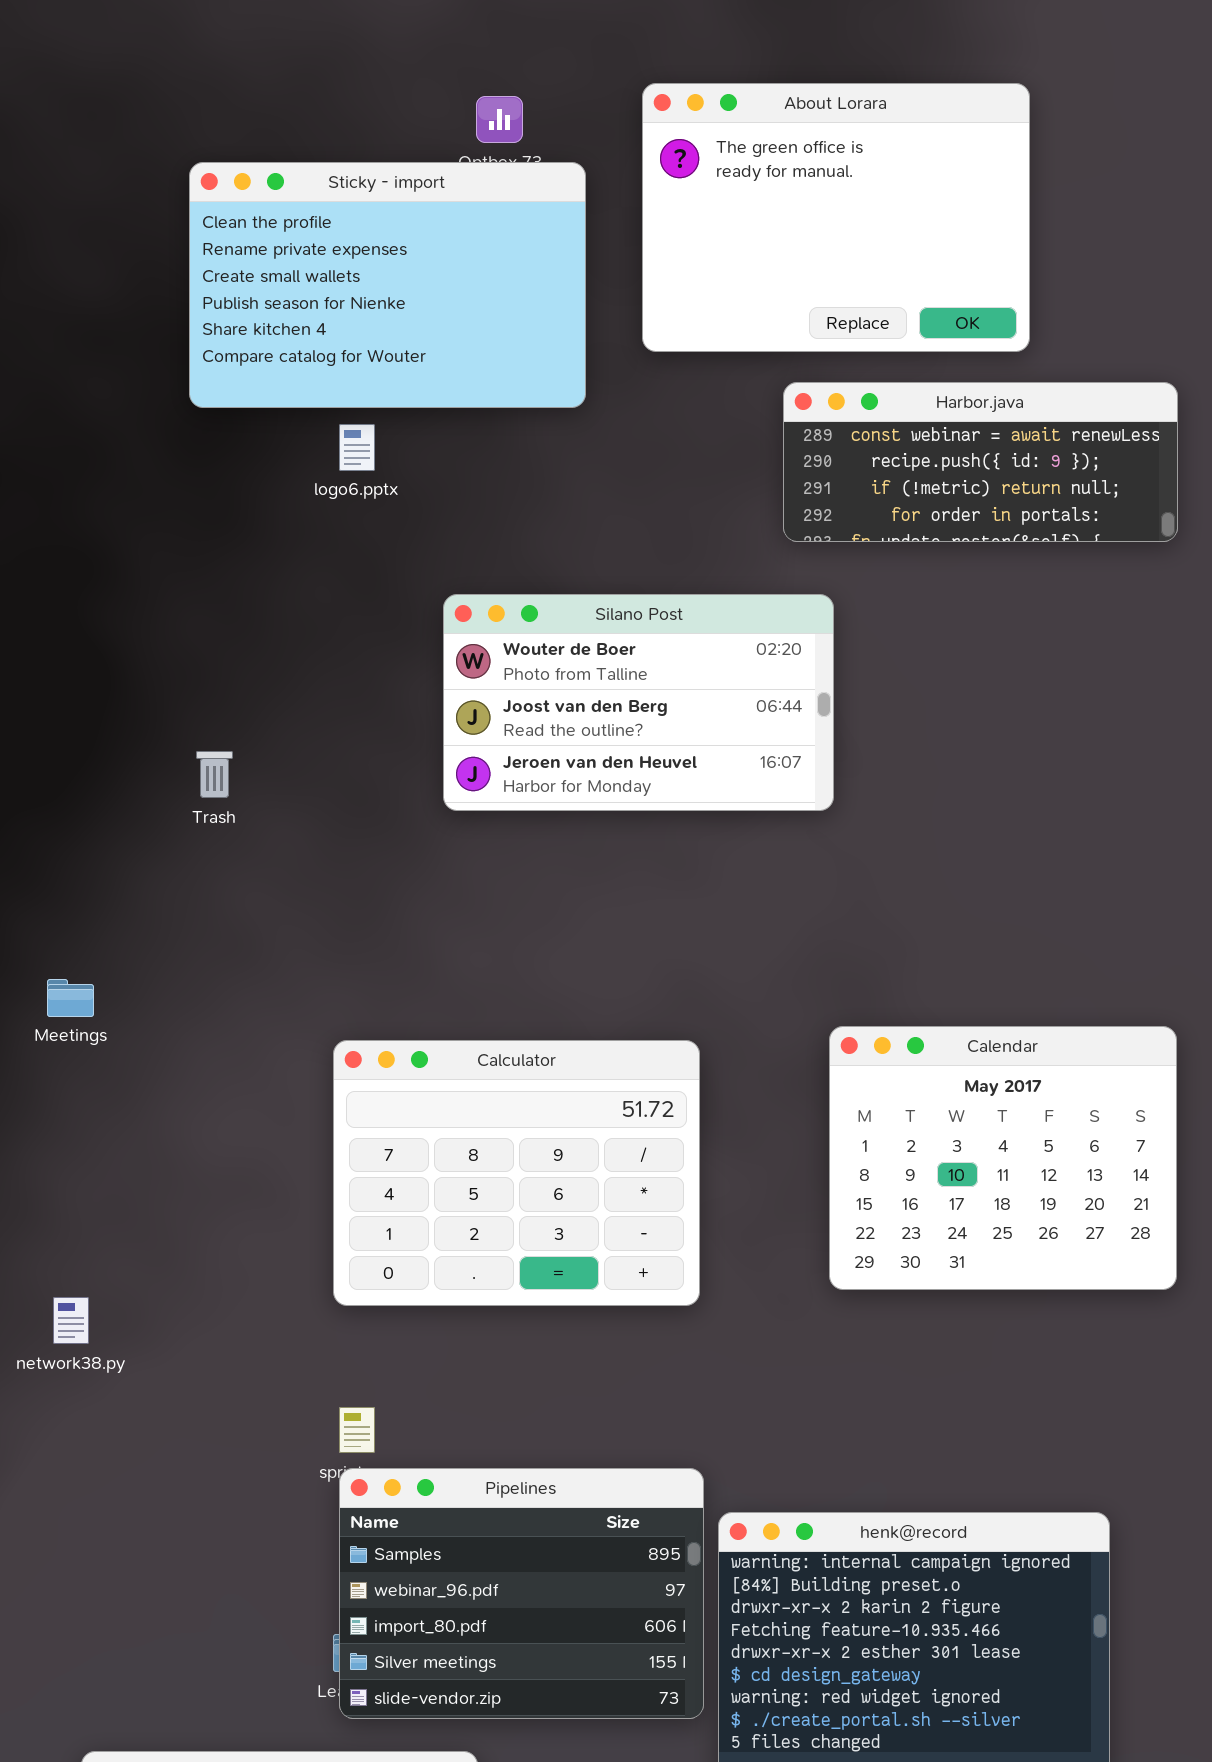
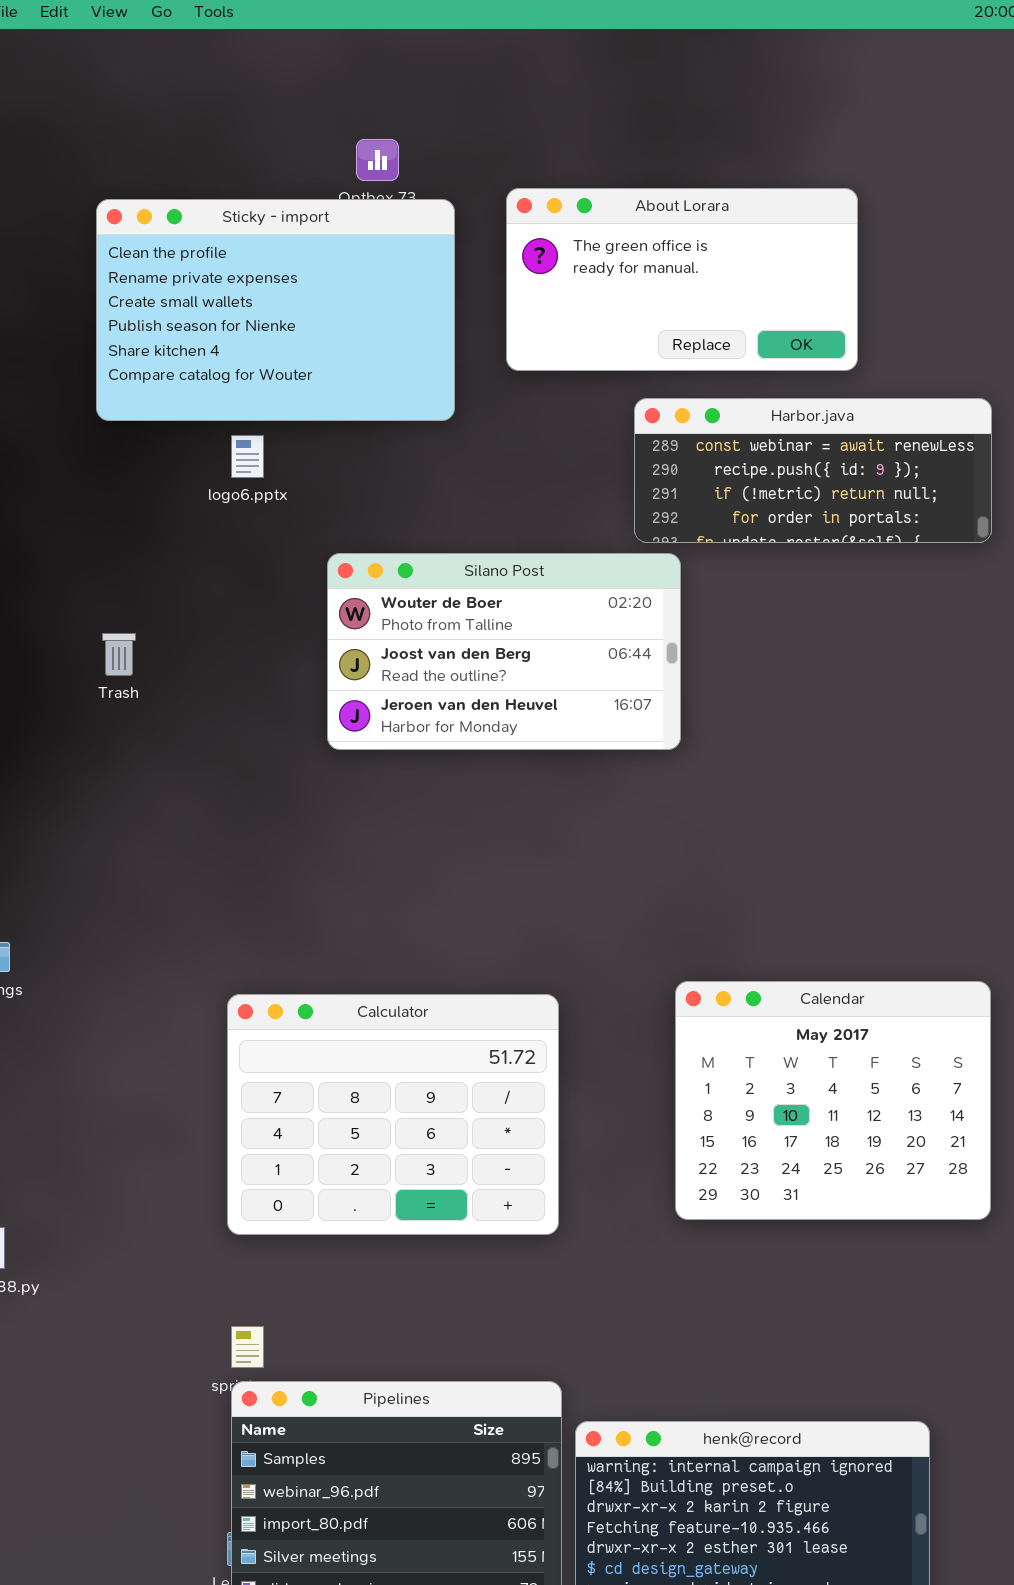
About Lorara: [642,83,1030,352] -> [506,188,858,371], resized
Silano Post: [443,594,834,811] -> [327,553,681,750], moved
Trash: [196,751,233,798] -> [102,633,136,676], moved

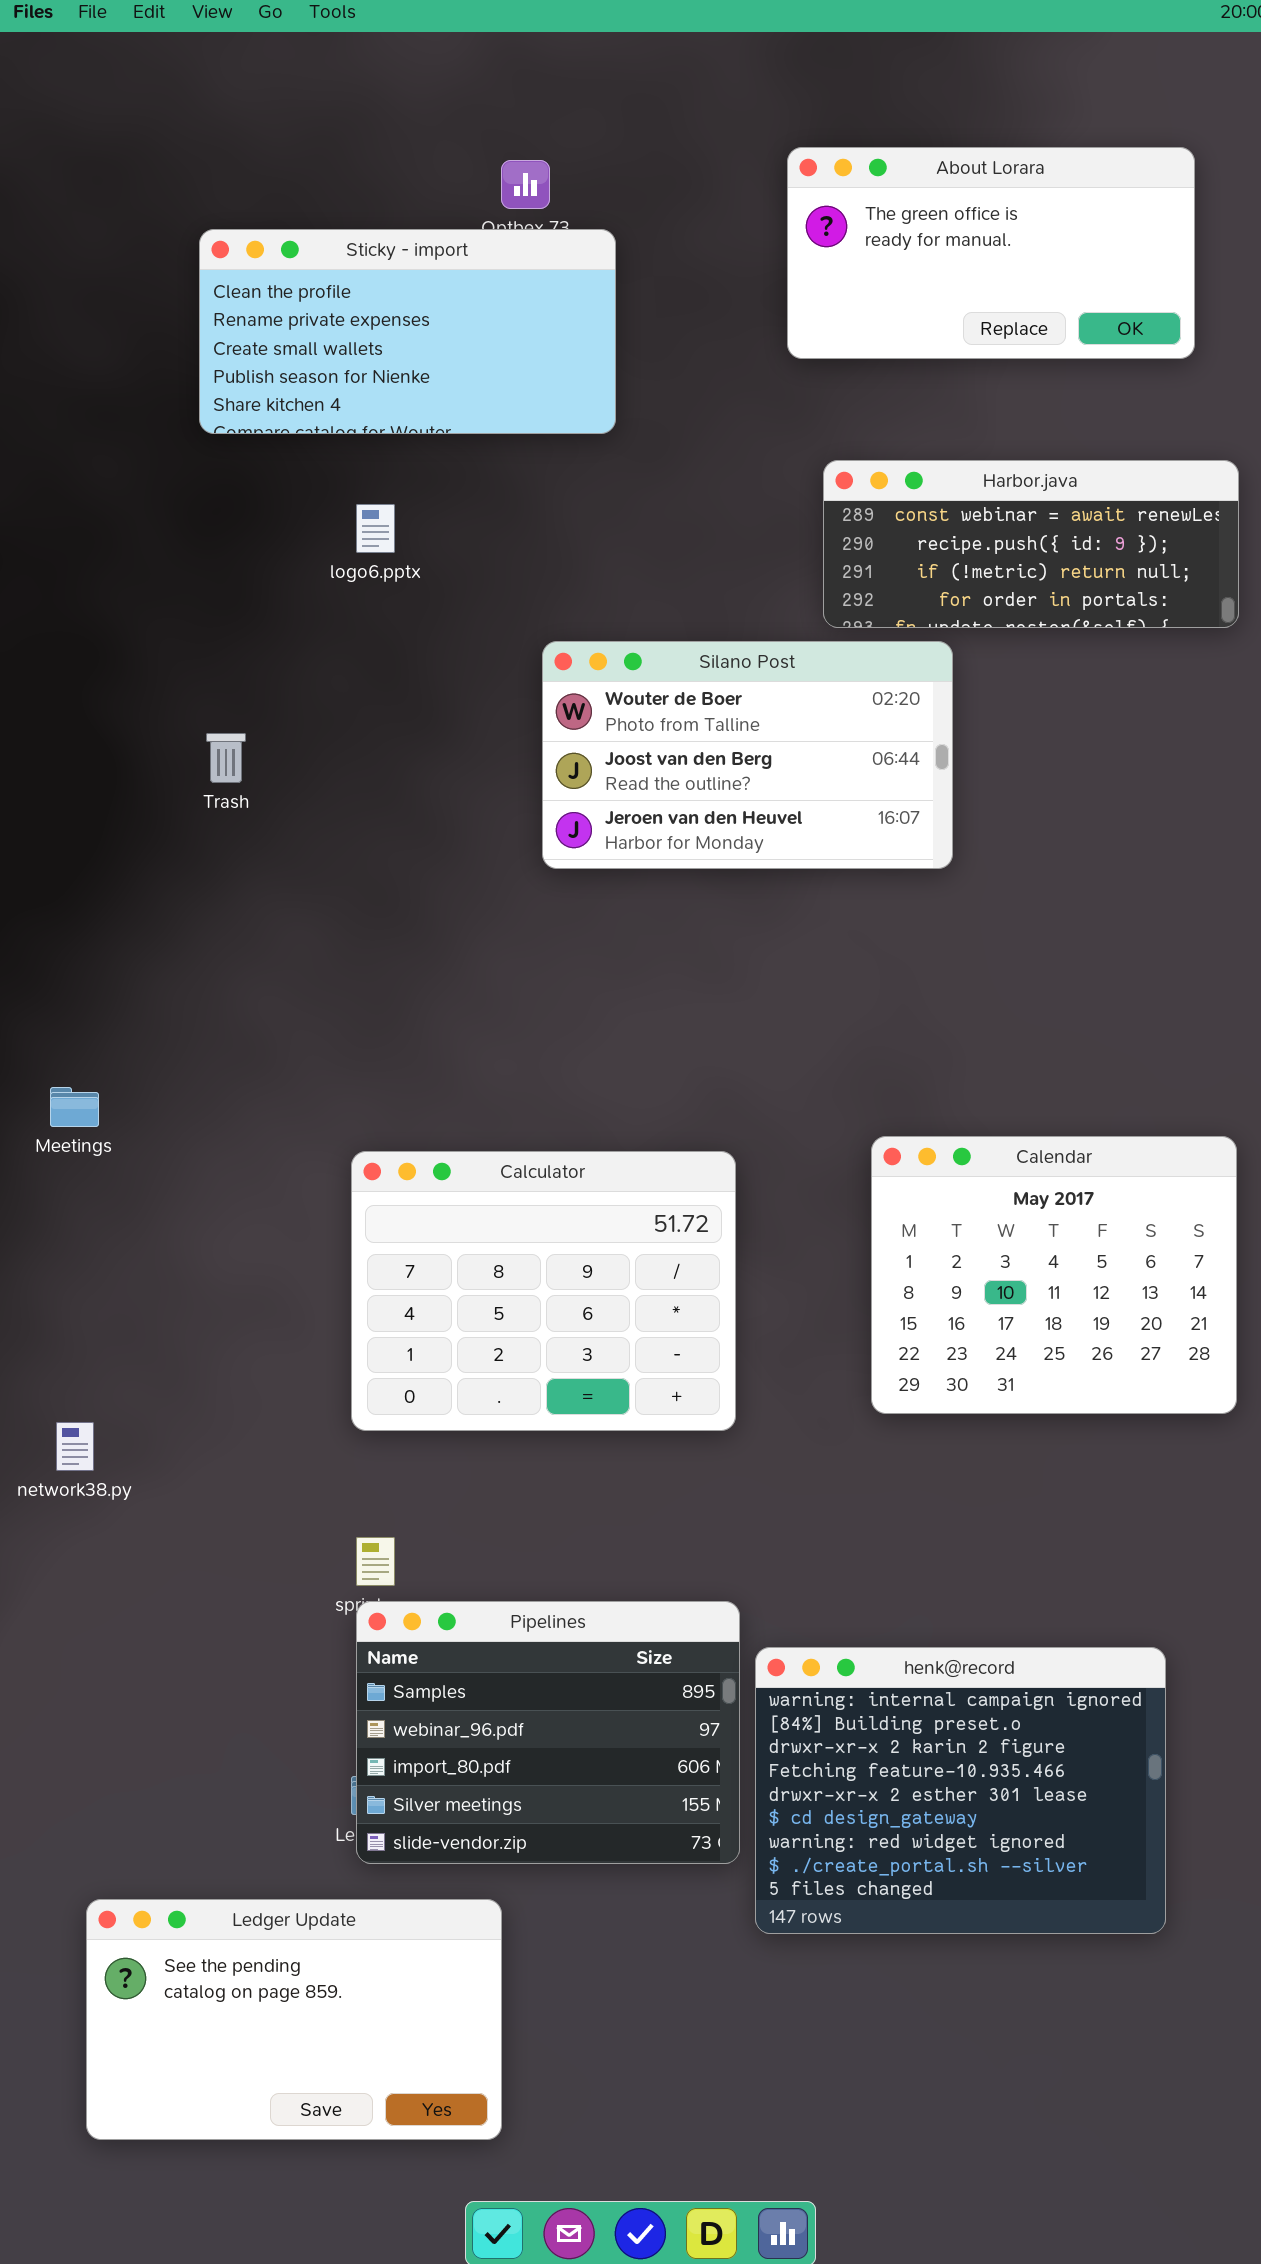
About Lorara: [506,188,858,371] -> [787,147,1195,359], moved
Sticky - import: [96,199,455,421] -> [199,229,616,434], resized
Silano Post: [327,553,681,750] -> [542,641,953,869], moved

